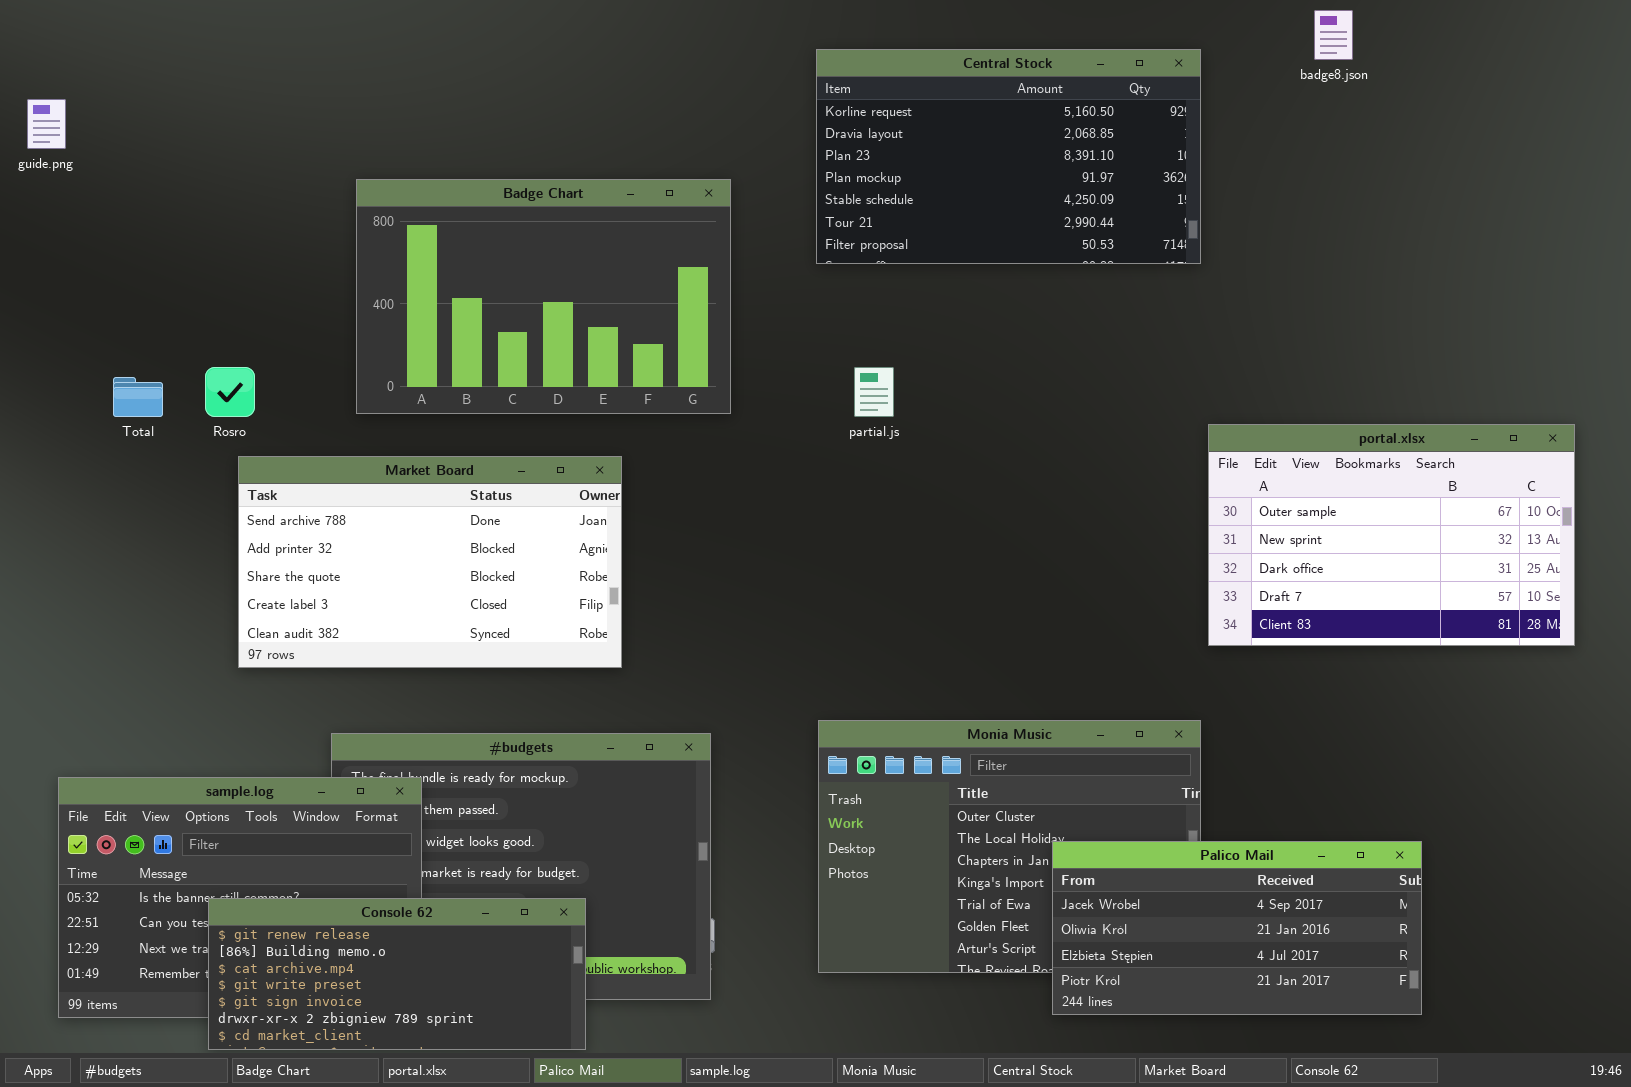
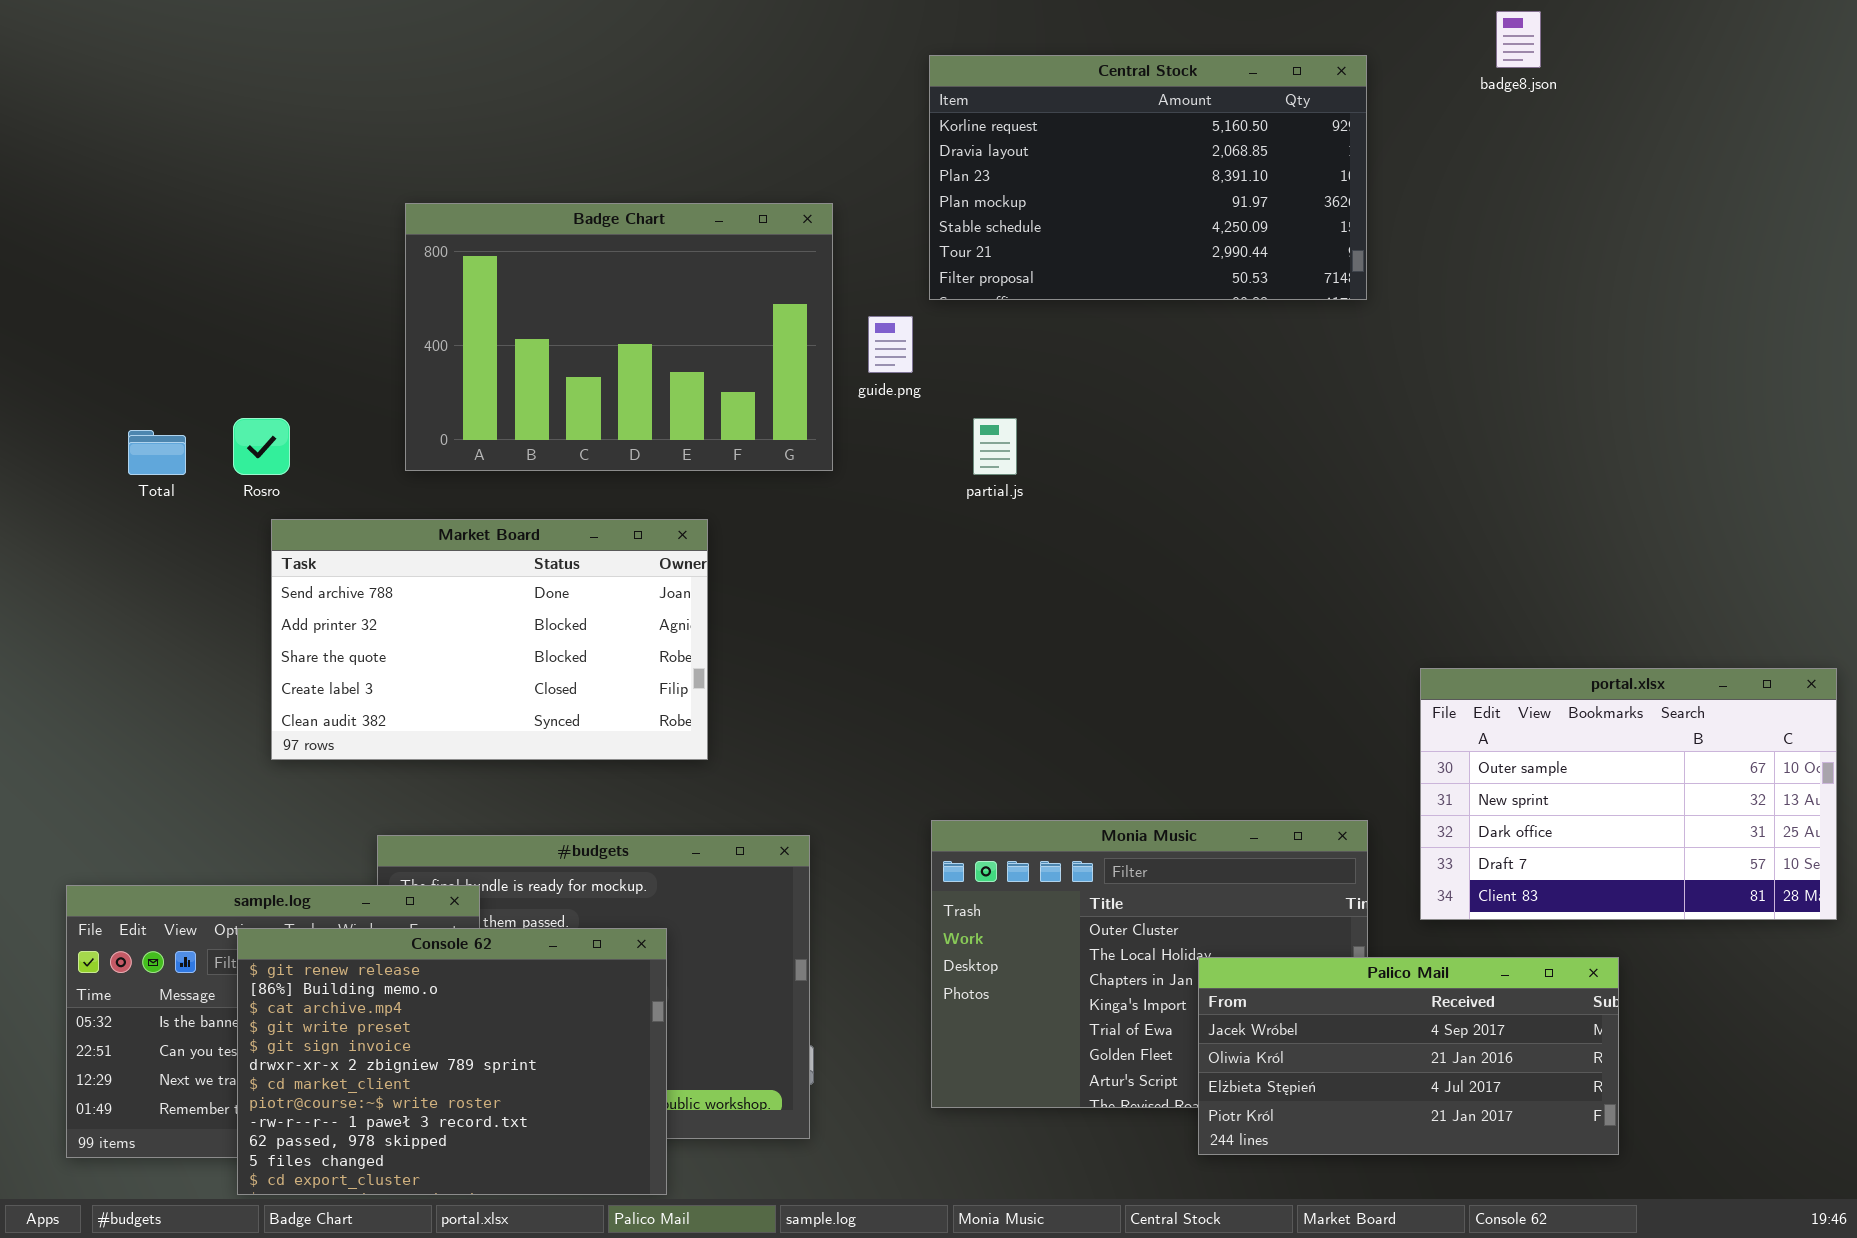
guide.png: [27,99,66,149] -> [868,316,913,373], moved
portal.xlsx: [1208,424,1575,646] -> [1420,668,1837,920], moved
Console 62: [208,898,586,1050] -> [237,928,667,1195], resized

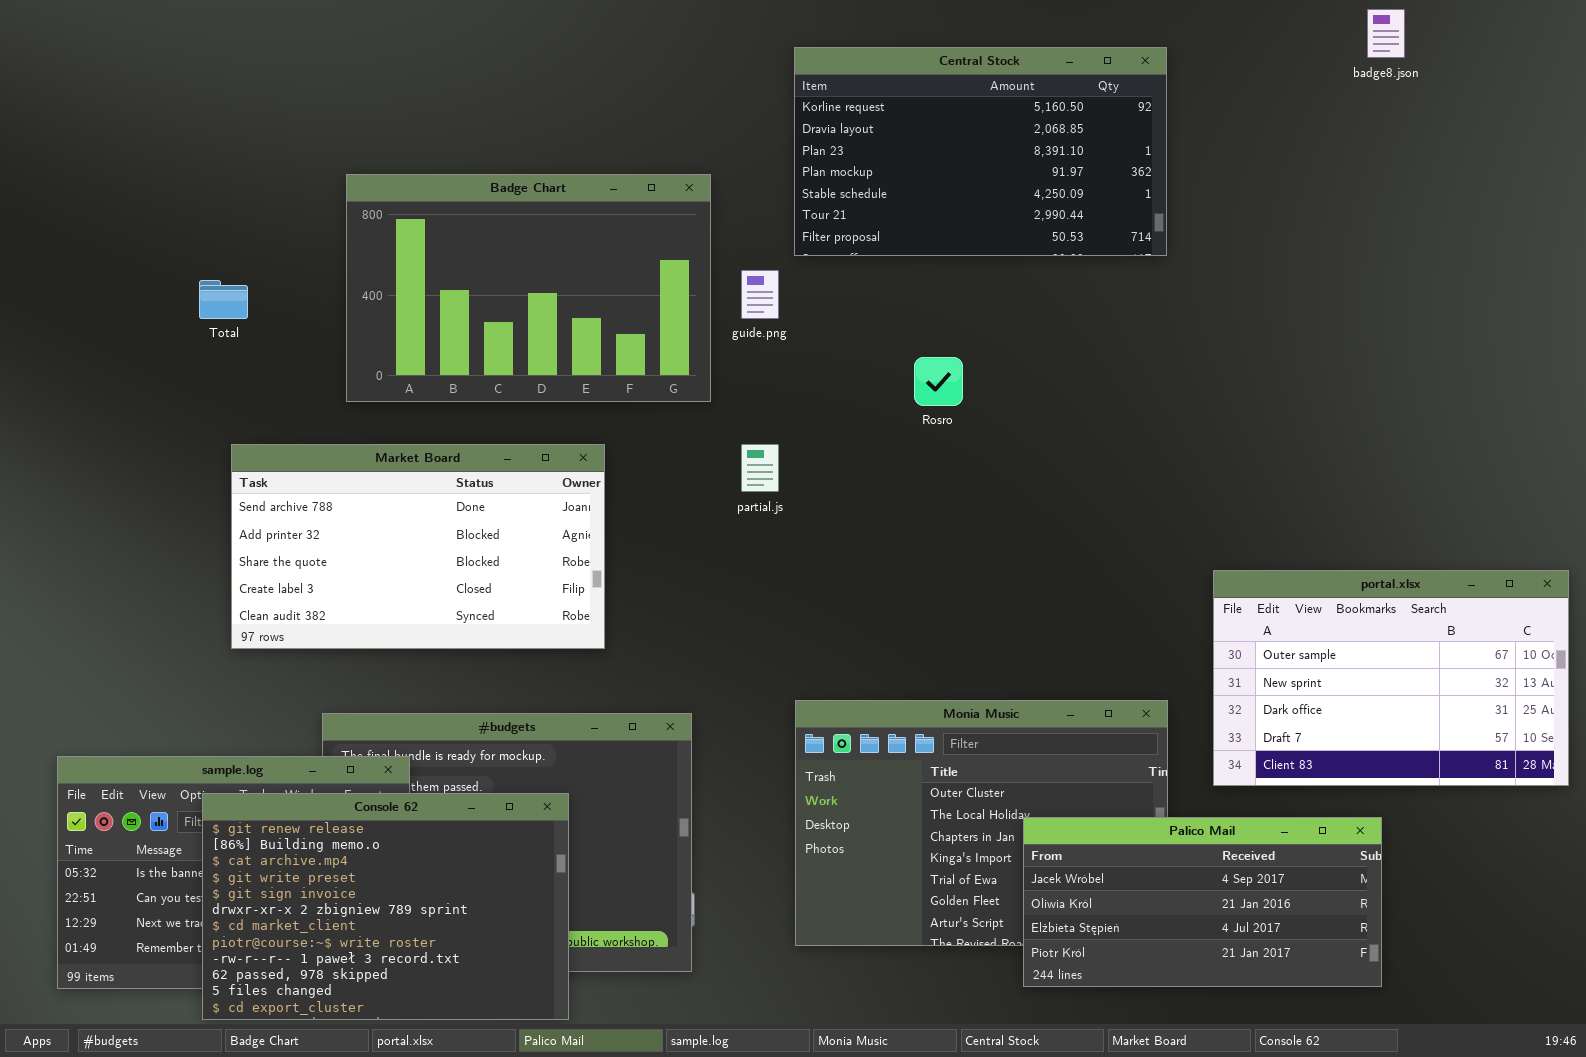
badge8.json: [1496,11,1541,68] -> [1367,9,1405,58], moved
Rosro: [233,418,290,475] -> [914,357,963,406], moved
partial.js: [973,418,1017,475] -> [741,444,779,492], moved
Total: [128,430,186,475] -> [199,280,248,319], moved

